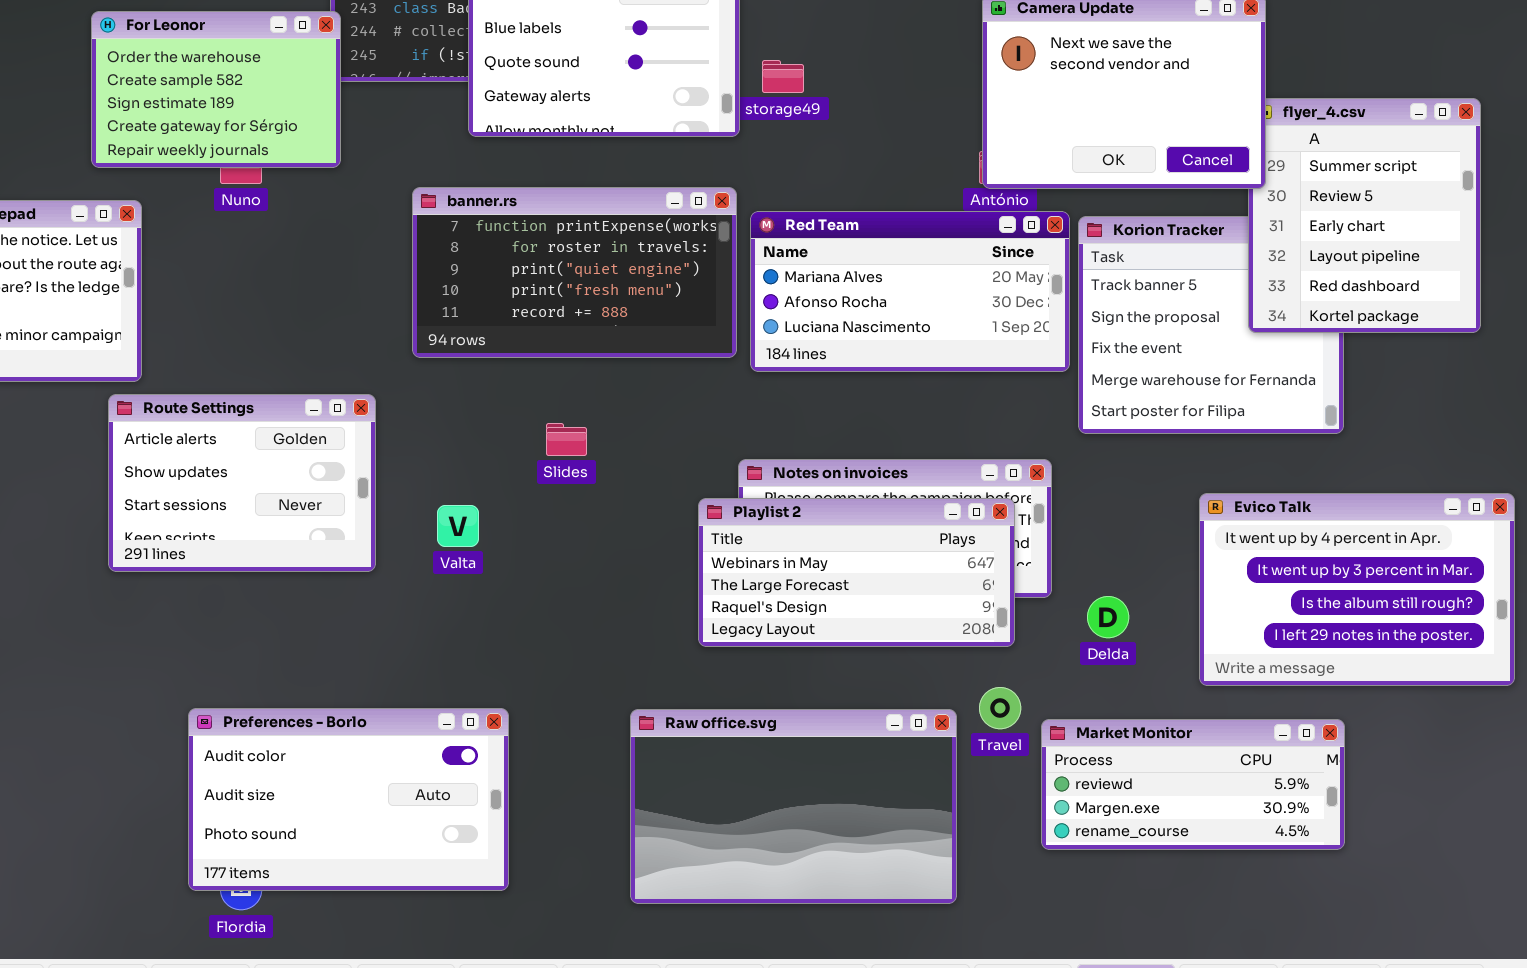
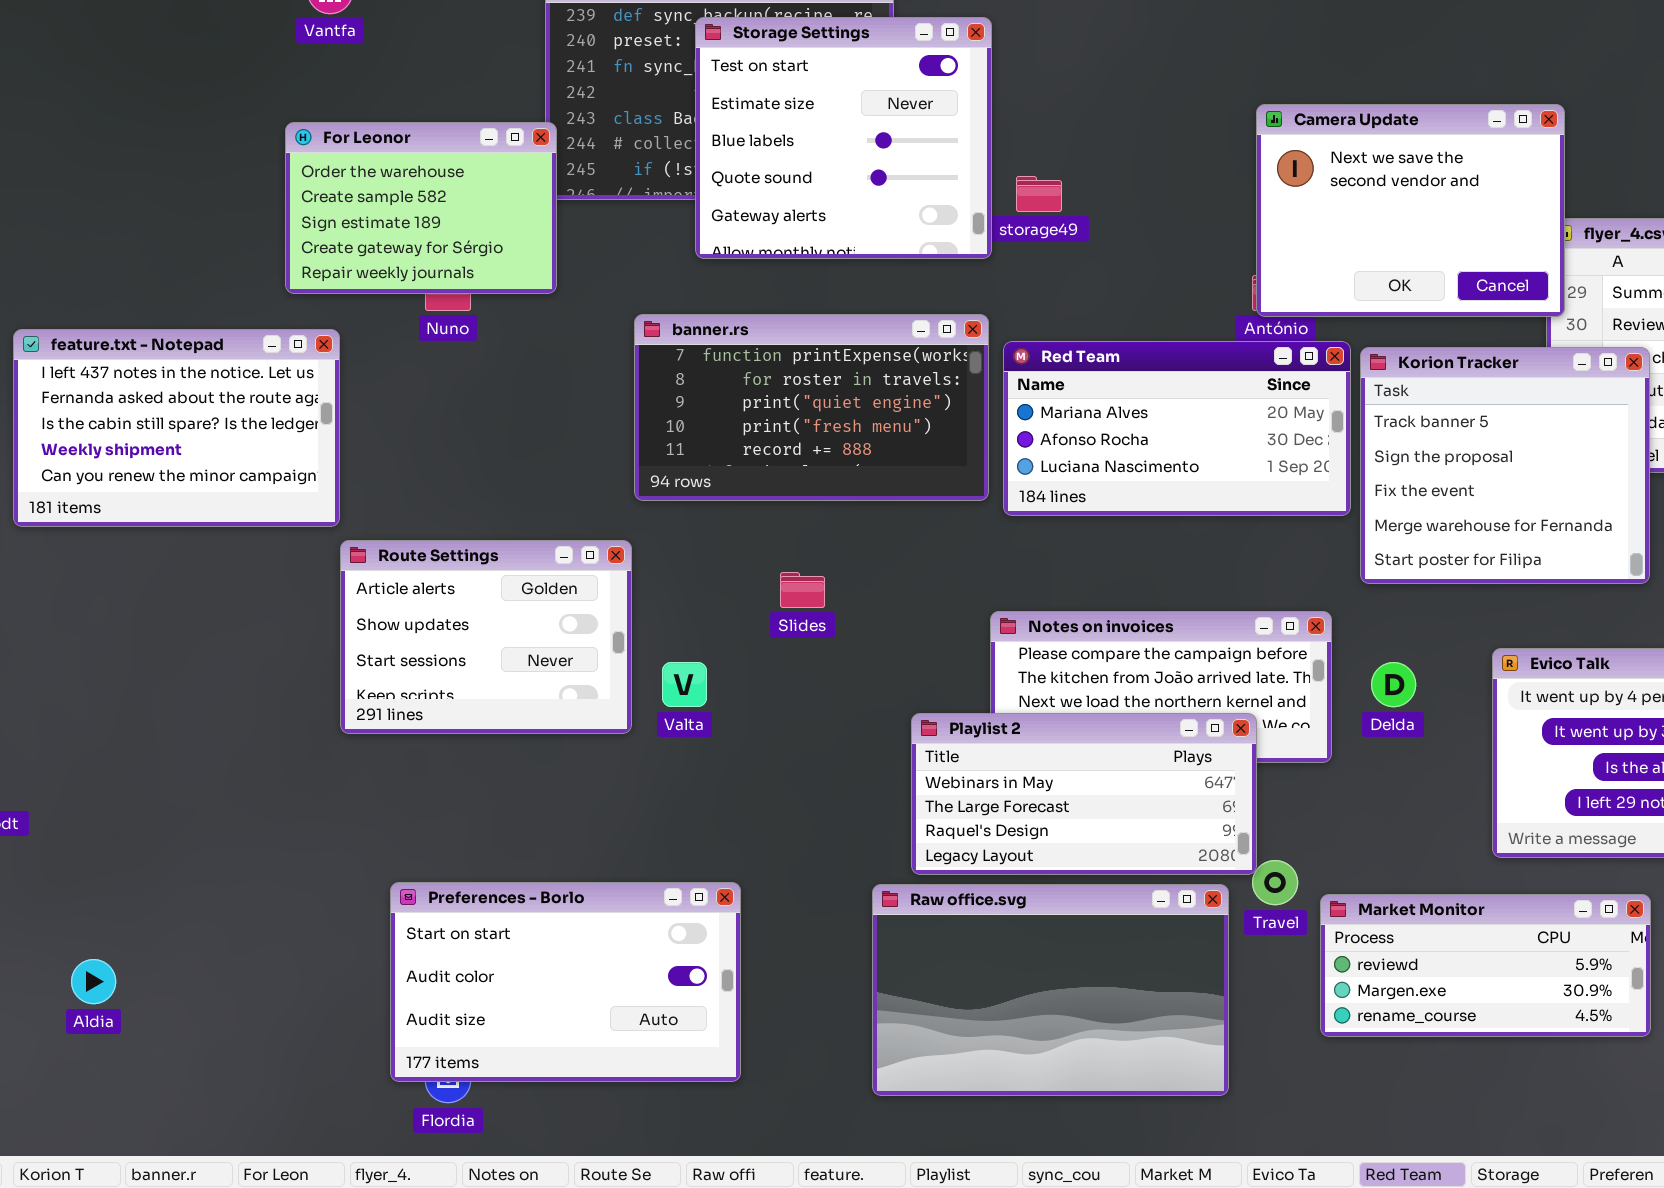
Korion Tracker: [1078,216,1344,434] -> [1360,347,1650,584], raised
Route Settings: [108,394,376,572] -> [340,540,632,734], moved
Playlist 2: [698,498,1015,647] -> [911,713,1257,875], moved
Delda: [1087,596,1129,638] -> [1371,662,1416,707], moved
Preferences - Borlo: [188,708,509,891] -> [390,882,741,1082], scrolled up 1 row

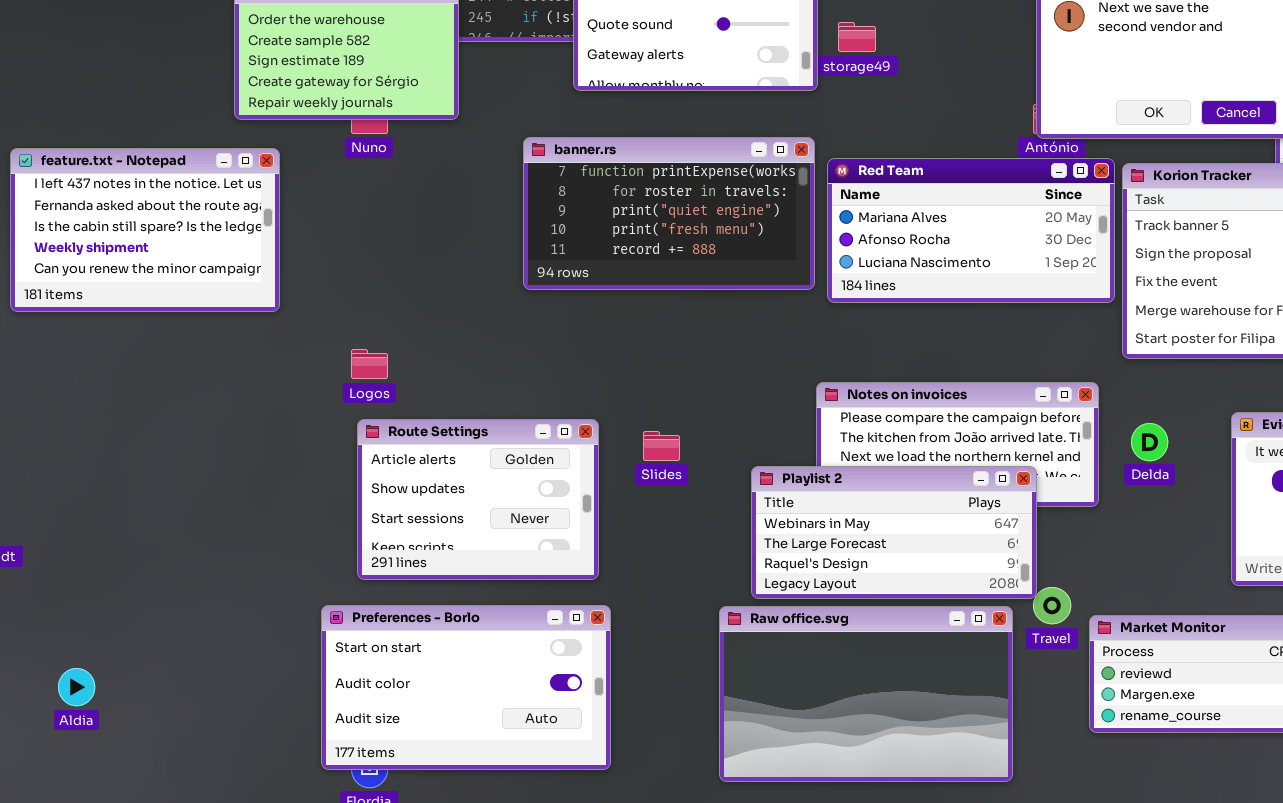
Route Settings: [340,540,632,734] -> [357,419,599,580], moved
Slides: [780,572,825,608] -> [643,431,680,461], moved

